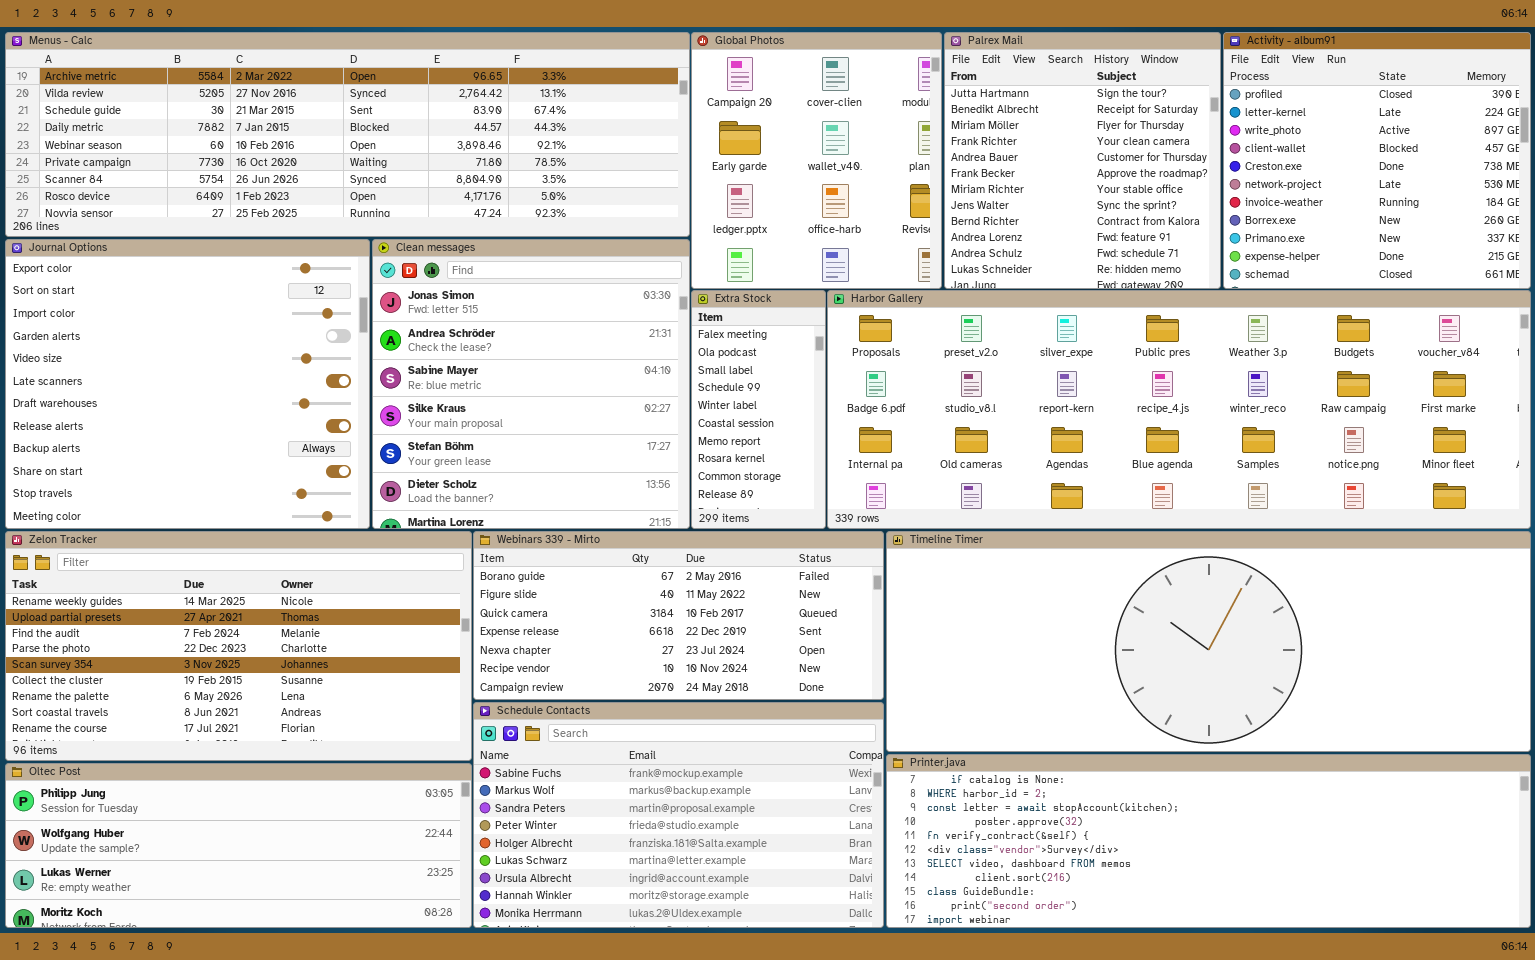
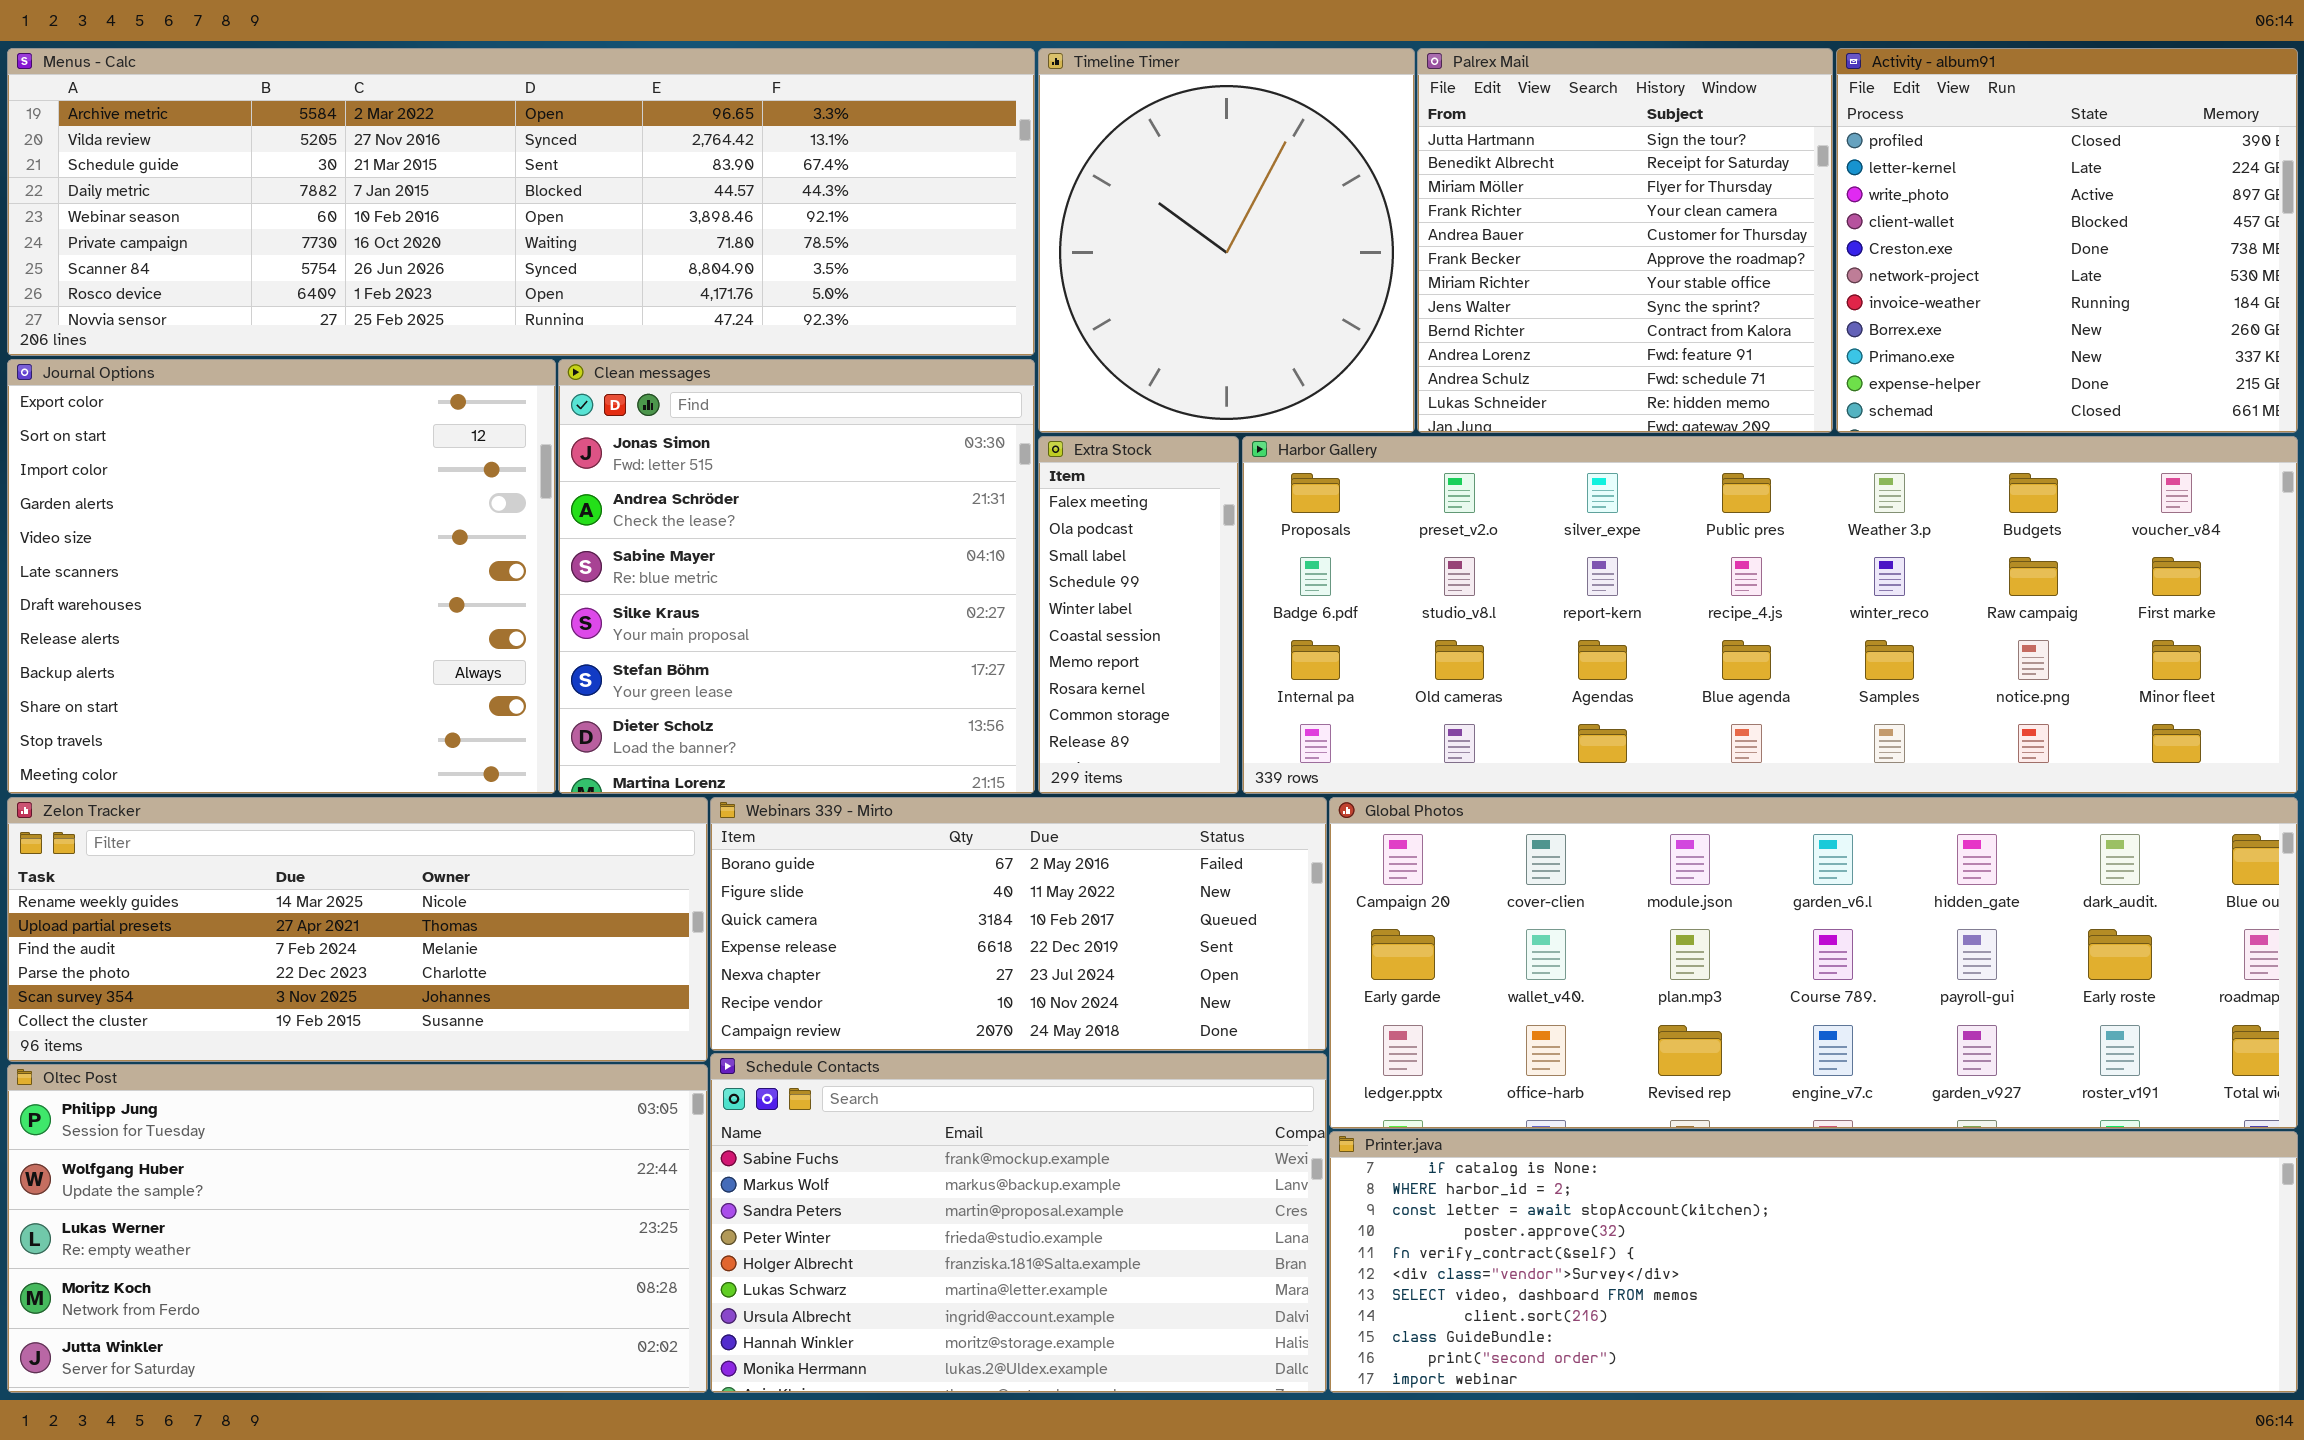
Global Photos: [691,32,942,289] -> [1329,797,2298,1129], moved, resized
Zelon Tracker: [5,531,472,761] -> [7,797,708,1062], resized
Timeline Timer: [886,531,1531,752] -> [1038,48,1415,433], moved, resized
Oltec Post: [5,763,472,928] -> [7,1064,708,1393], resized

